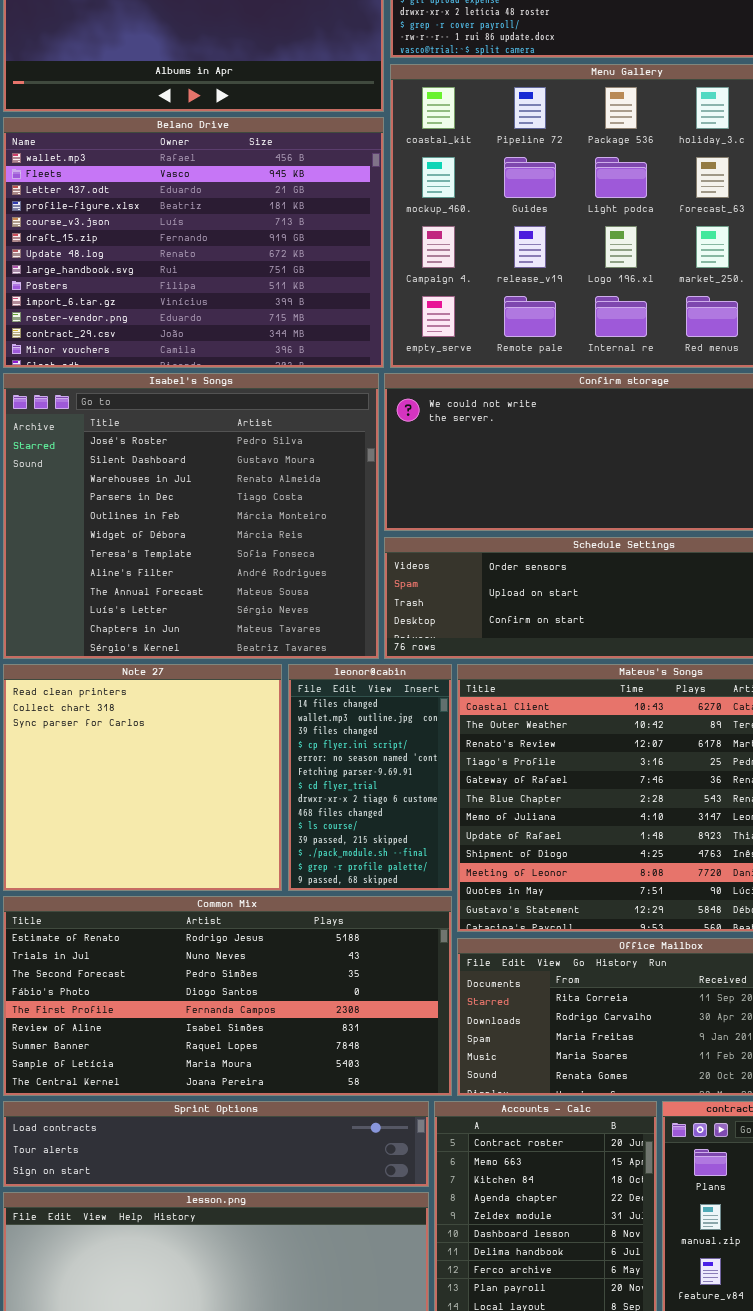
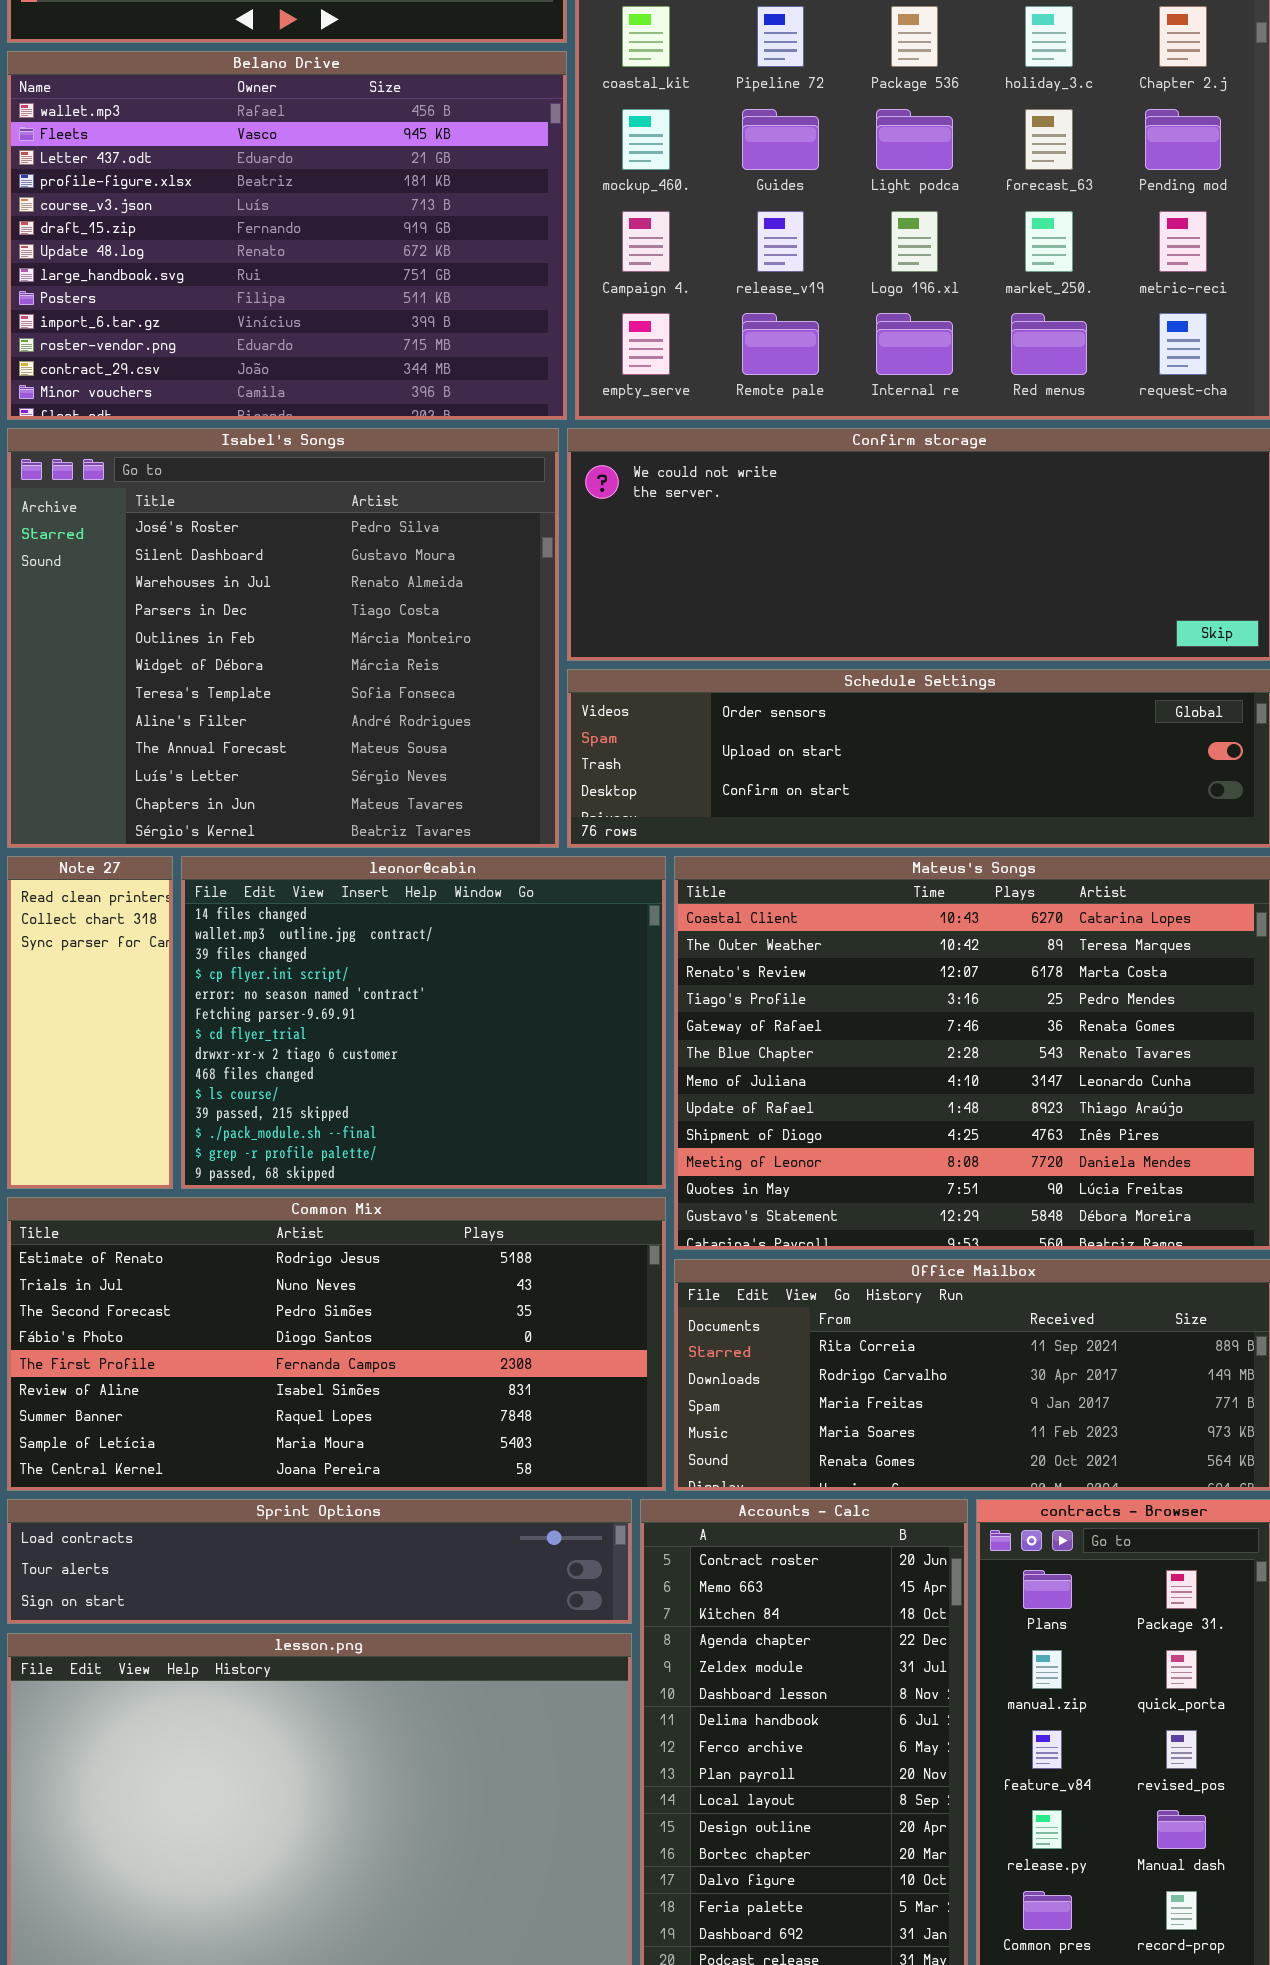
Note 27: [3,664,282,891] -> [7,856,173,1189], resized
leonor@cabin: [288,664,452,891] -> [181,856,666,1189], resized

